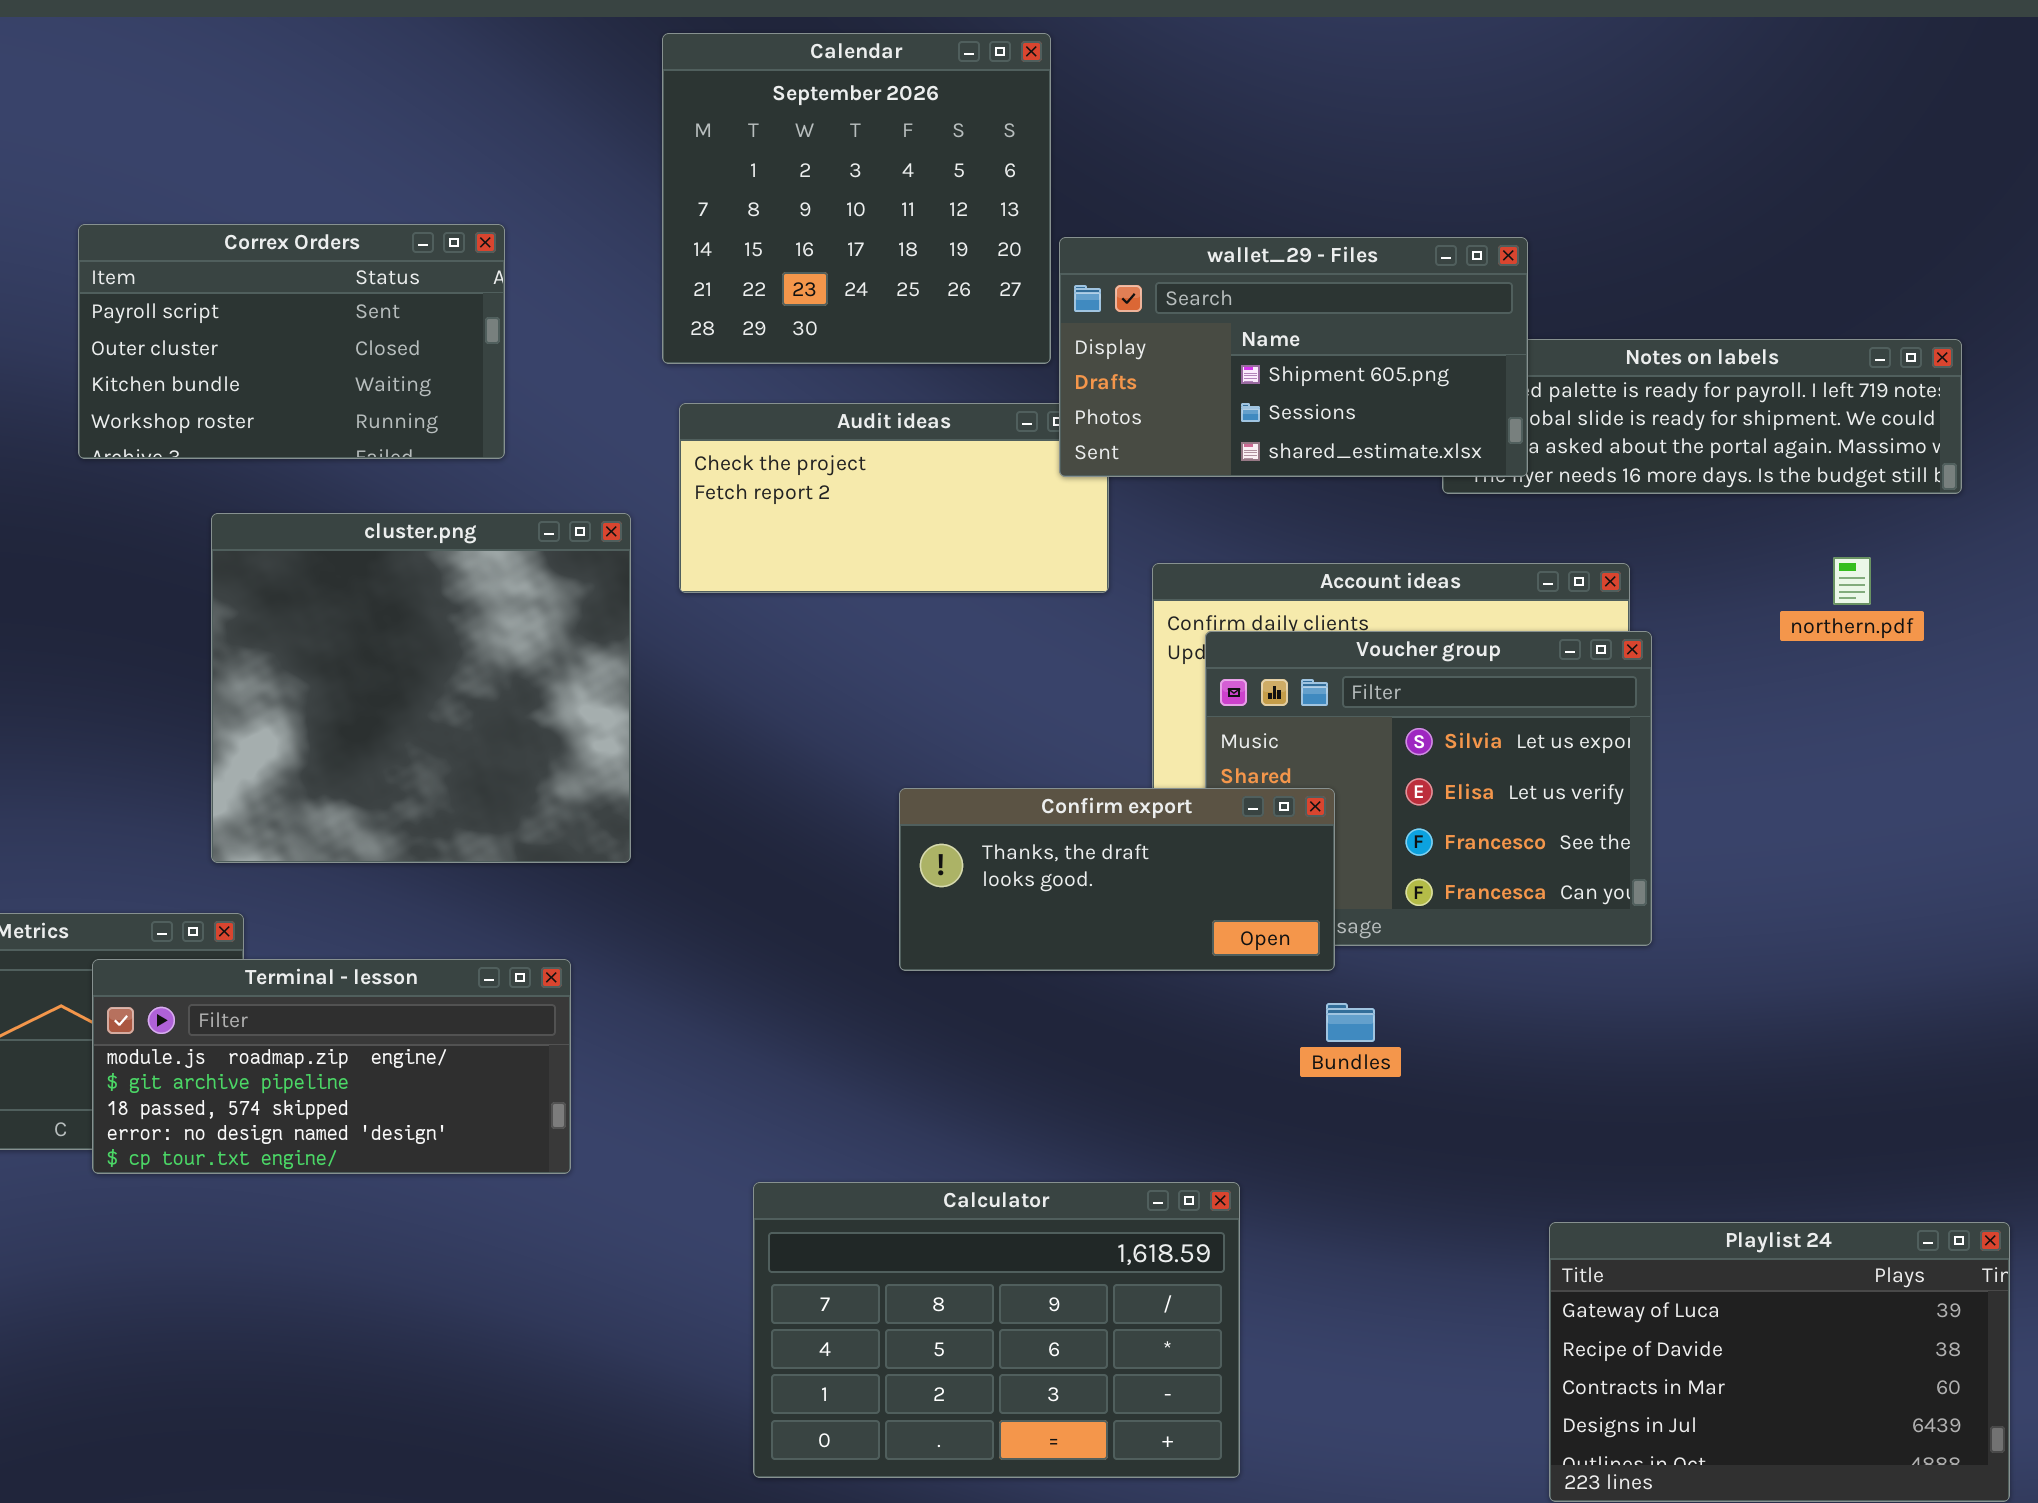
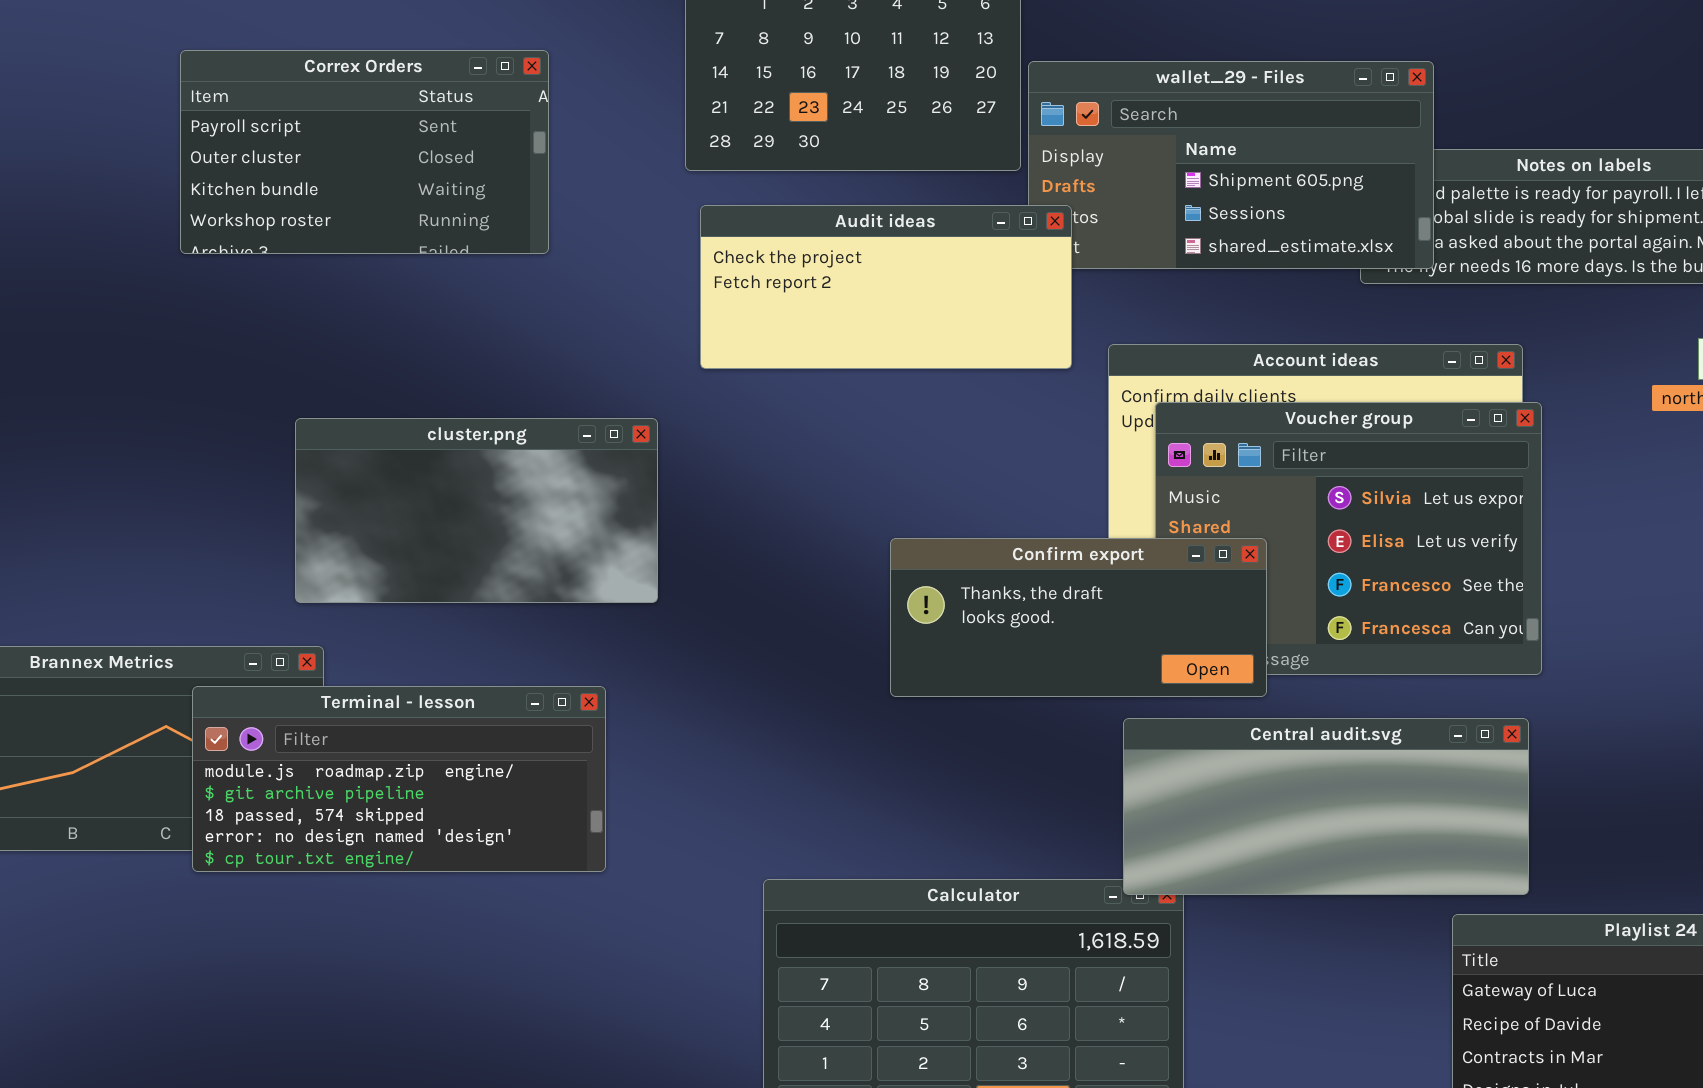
Audit ideas: [679,403,1109,593] -> [700,205,1072,369], raised
cluster.png: [211,513,631,863] -> [295,418,658,603], resized
Central audit.svg: none -> [1123,718,1529,895], opened

